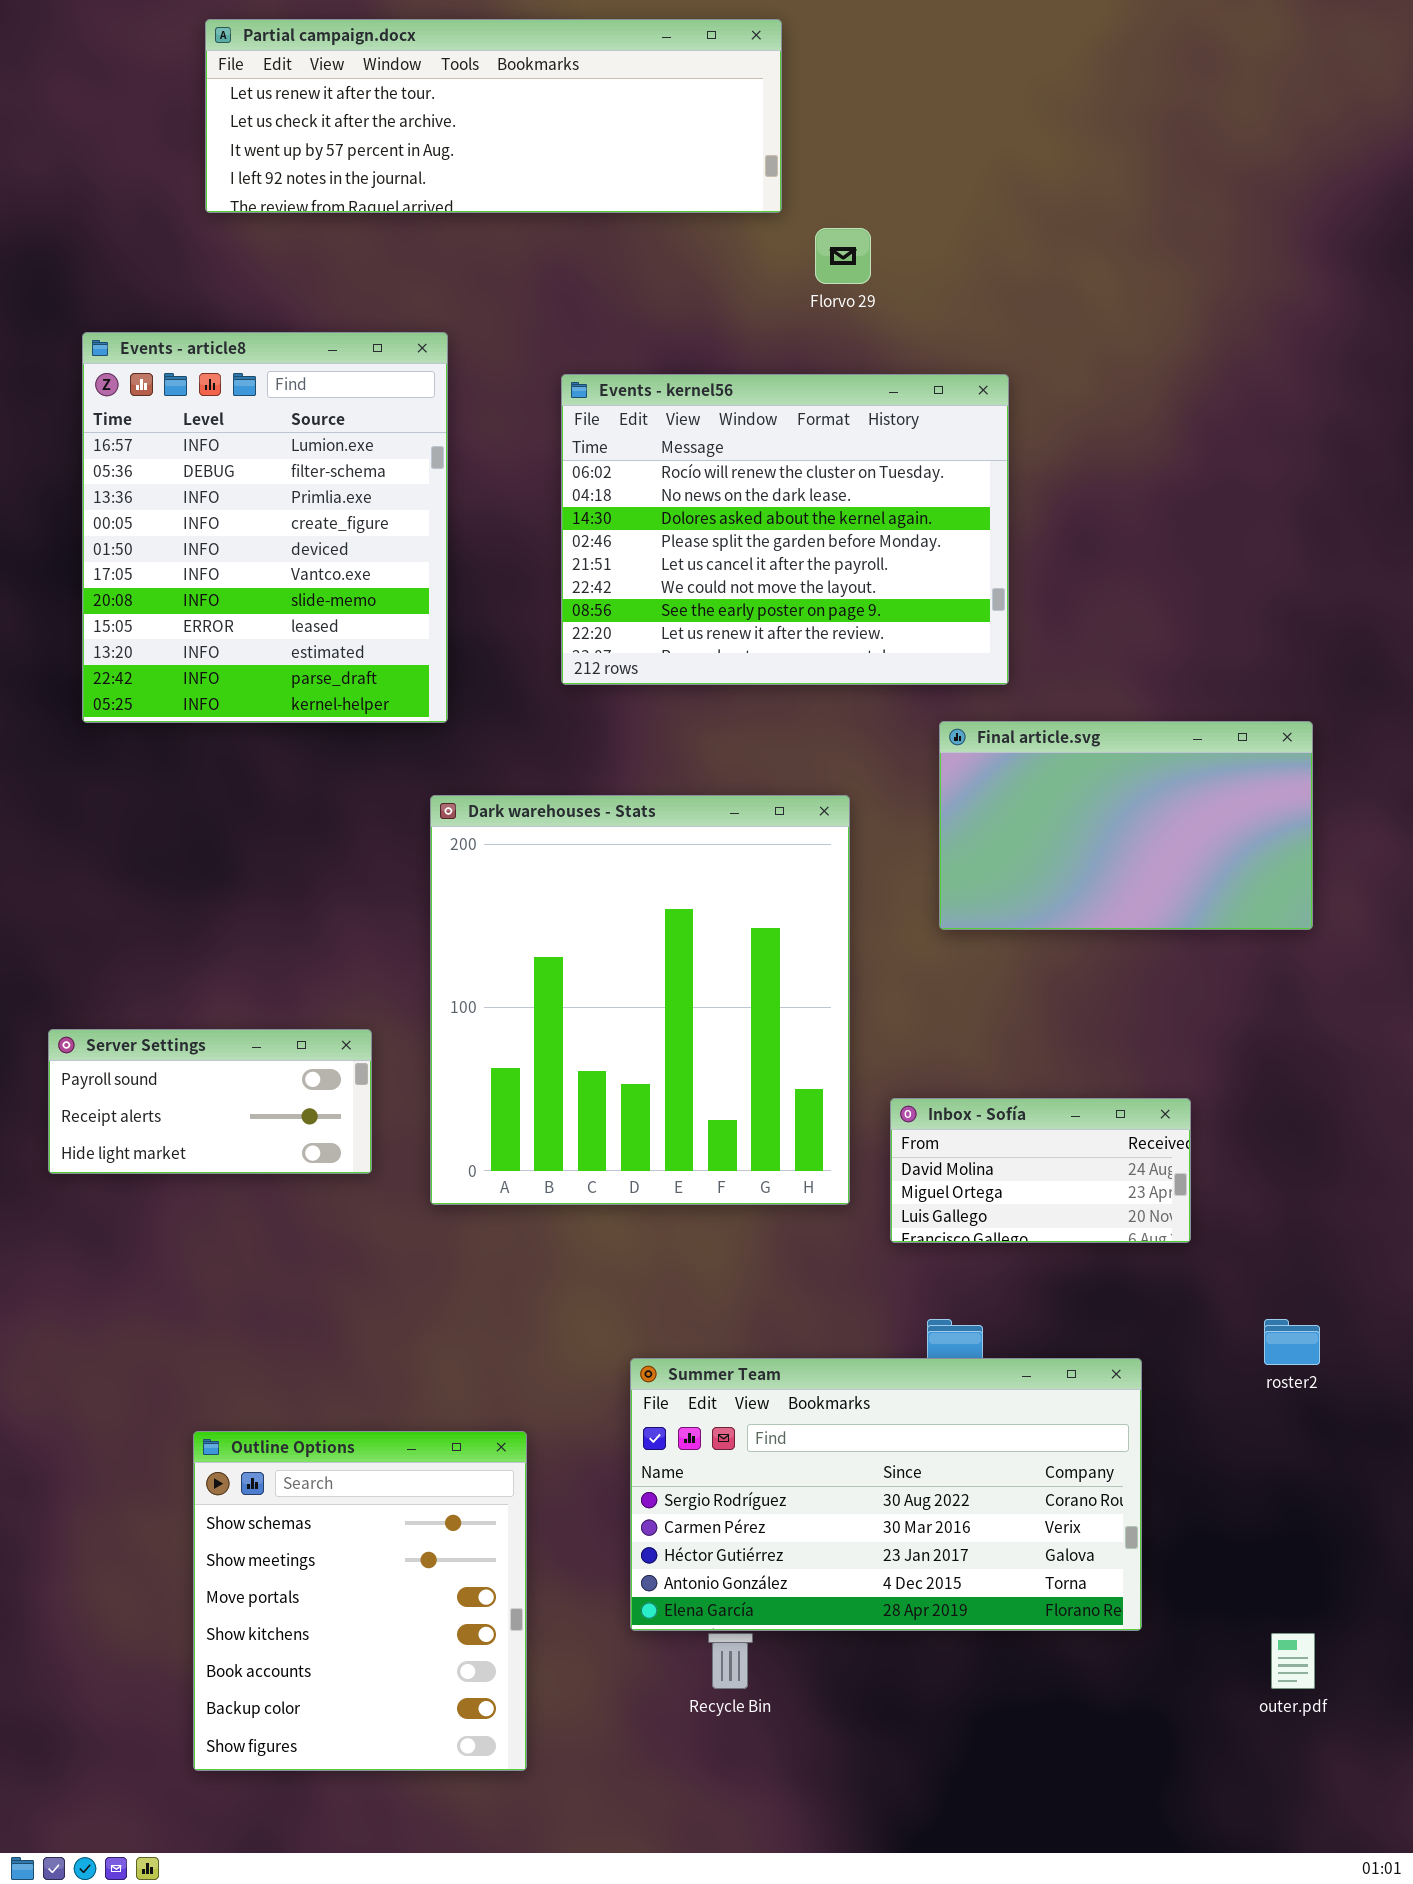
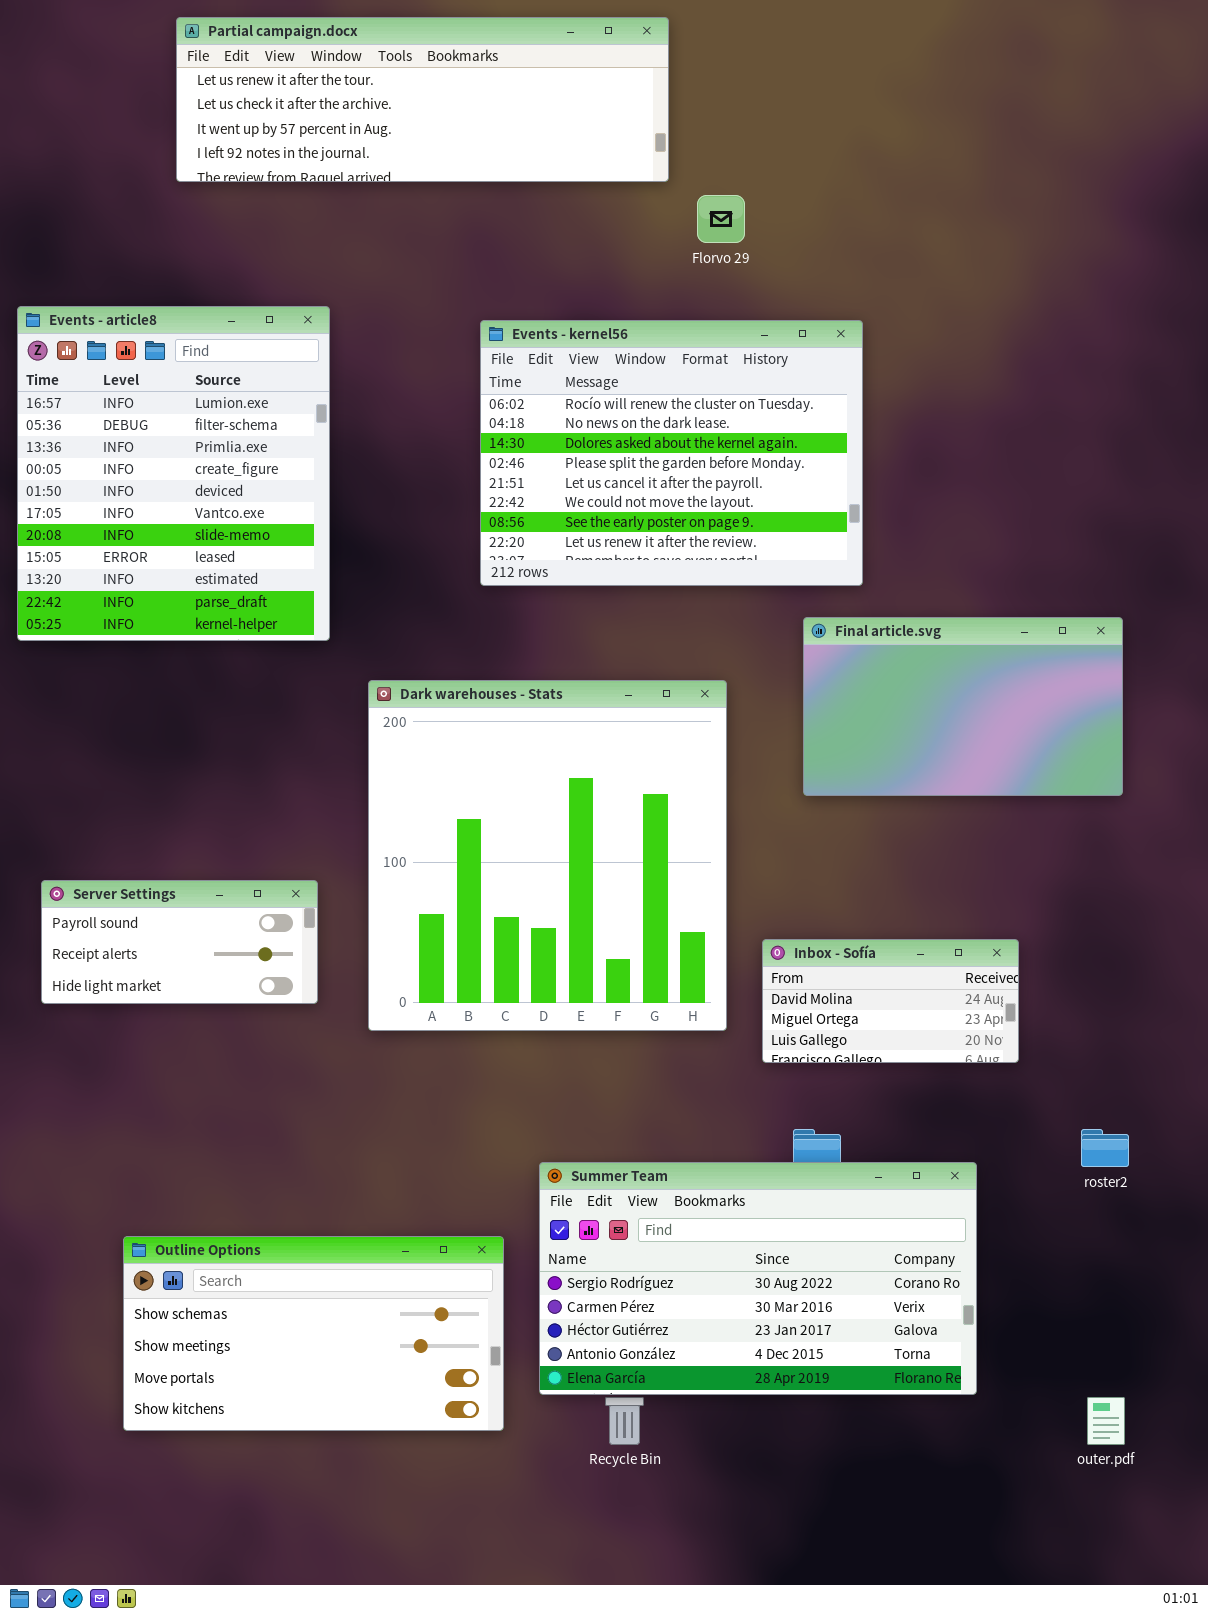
Events - article8: [82,332,448,723] -> [17,306,330,641], moved
Outline Options: [193,1431,527,1771] -> [123,1236,504,1431], moved, resized

